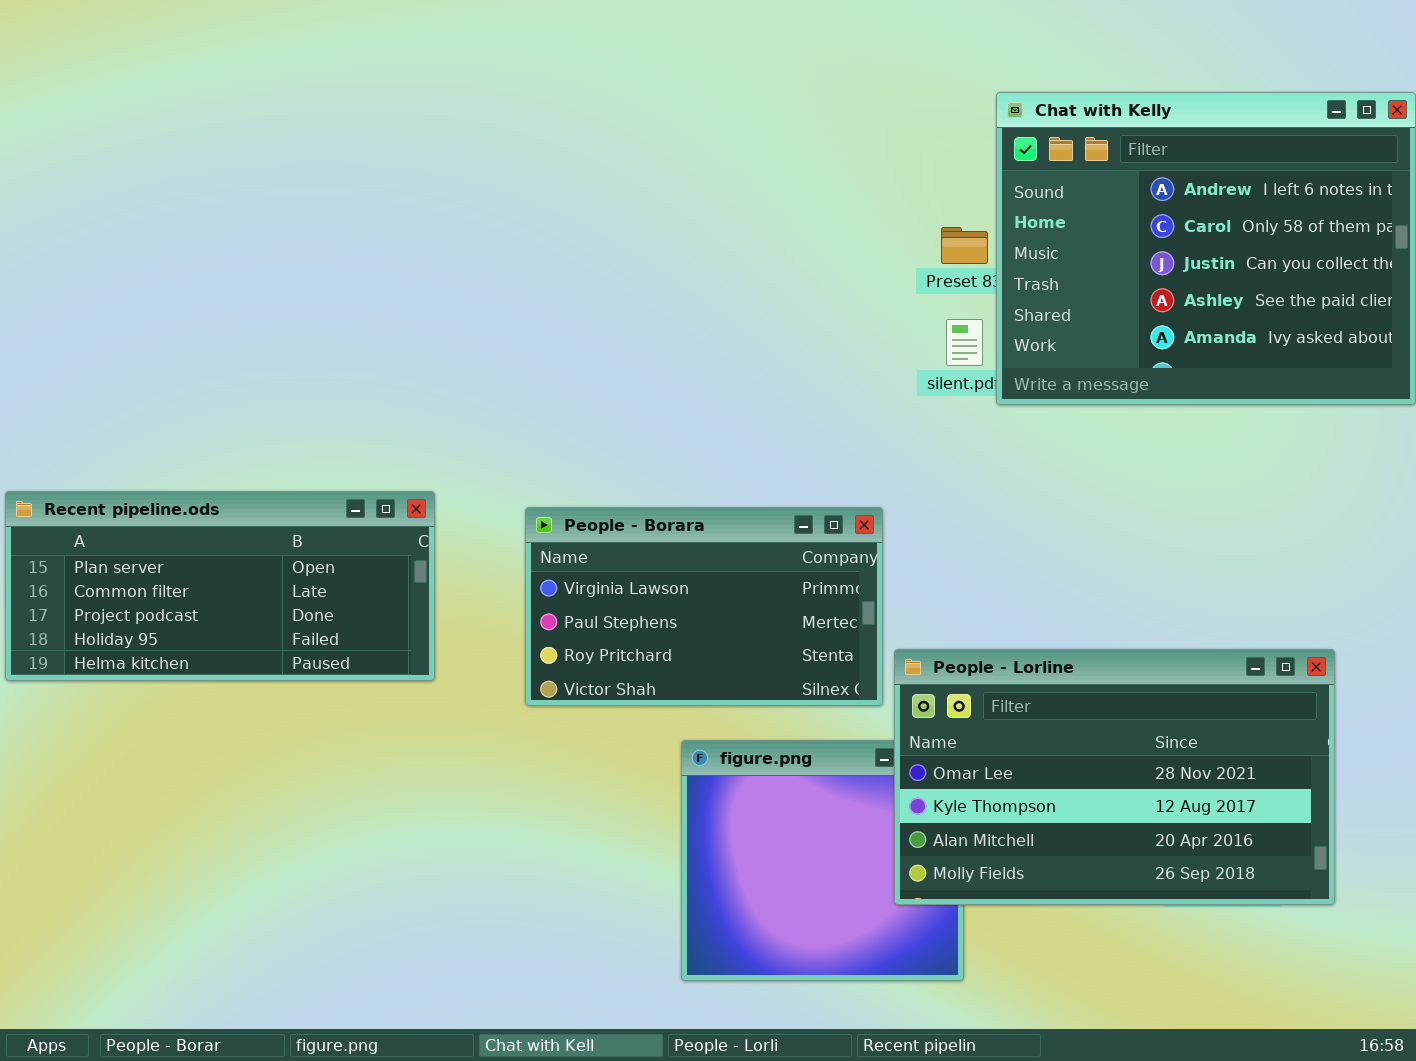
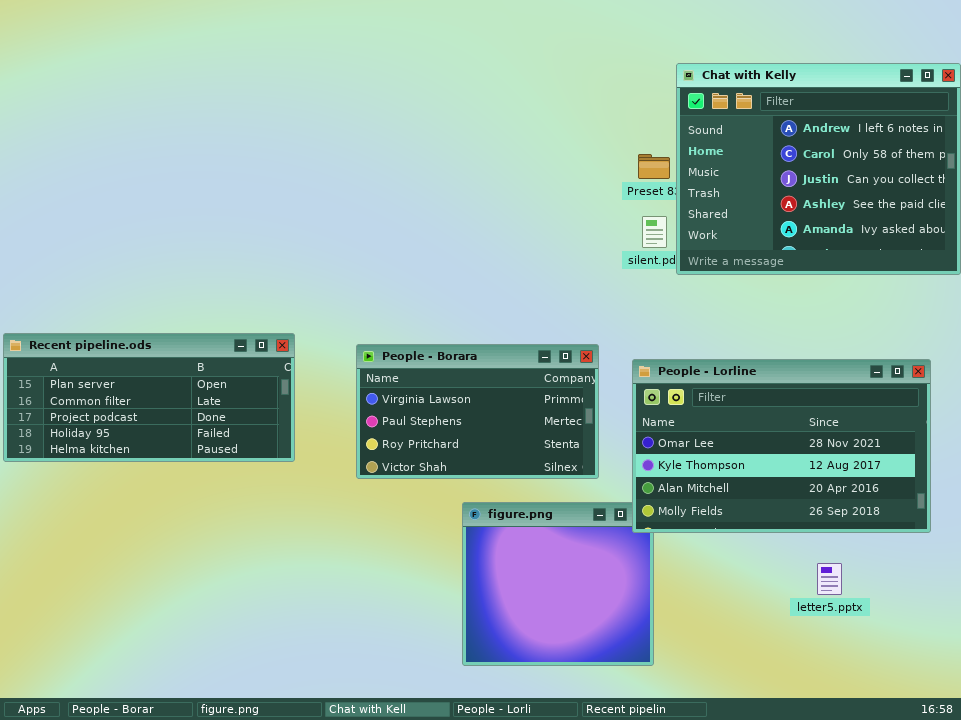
People - Lorline: [894,649,1335,905] -> [632,359,931,533], moved

